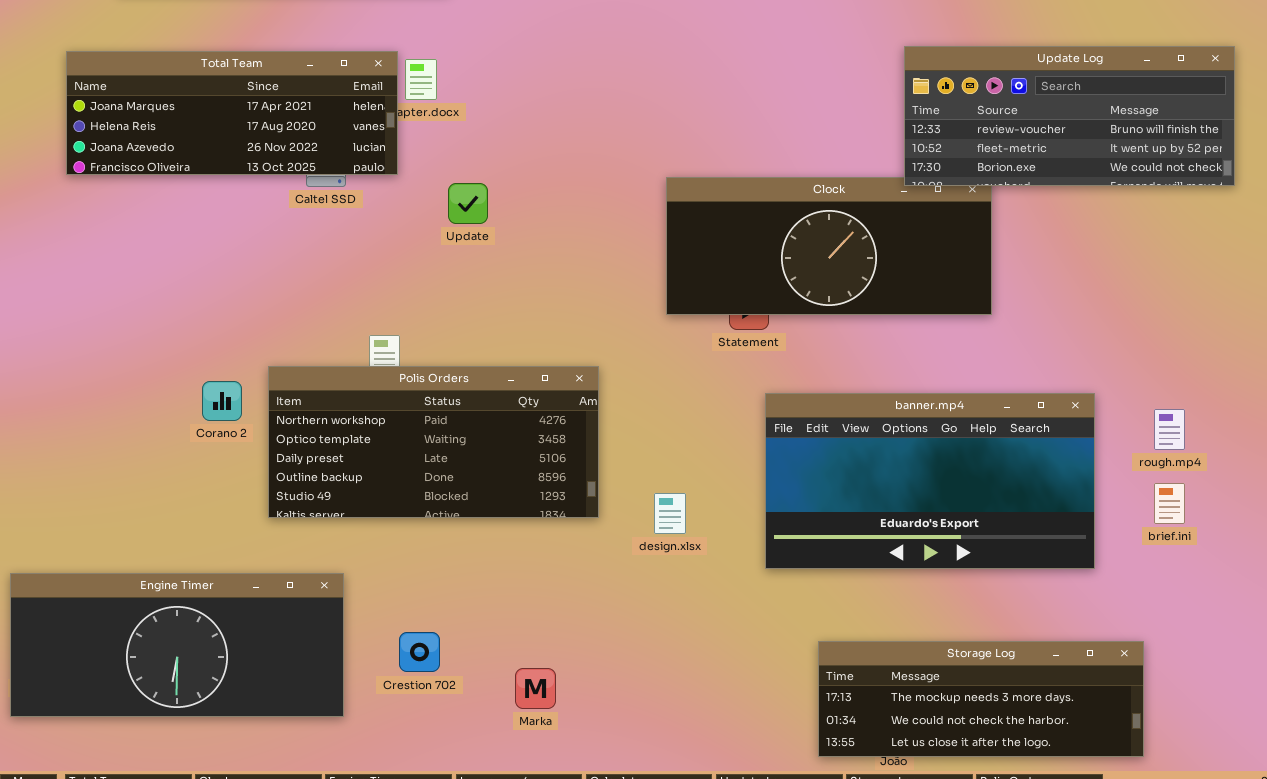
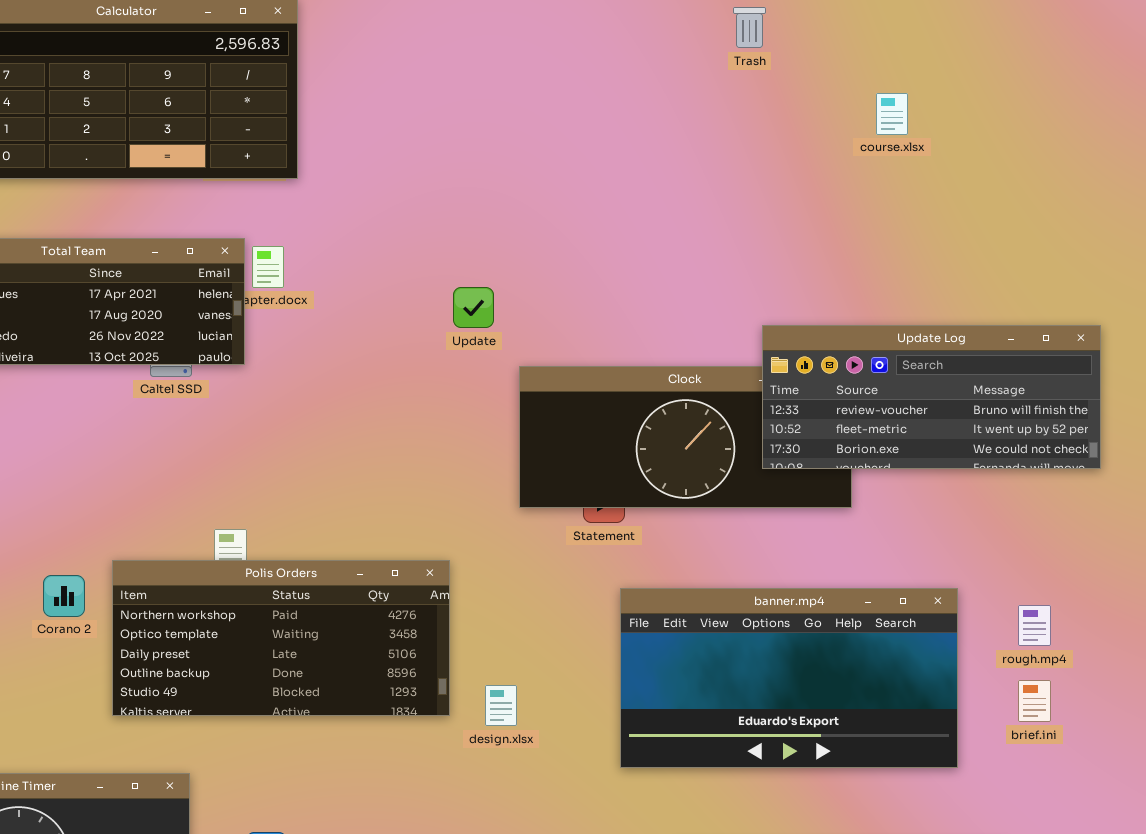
Update Log: [904,46,1235,186] -> [762,325,1101,469], moved
Update: [448,183,488,224] -> [453,287,494,328], moved
design.xlsx: [654,493,686,534] -> [485,685,517,726], moved

